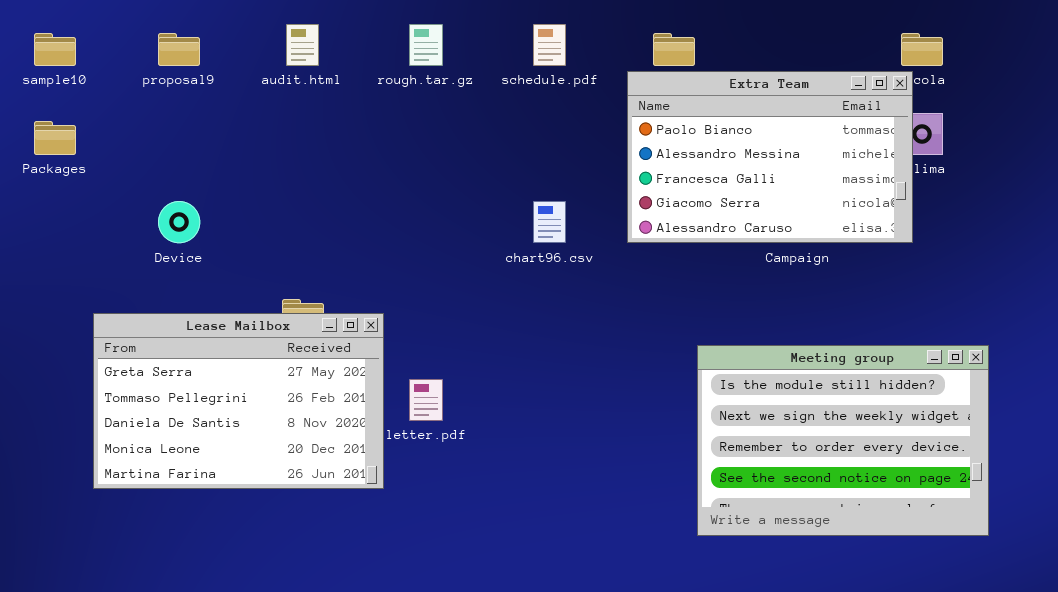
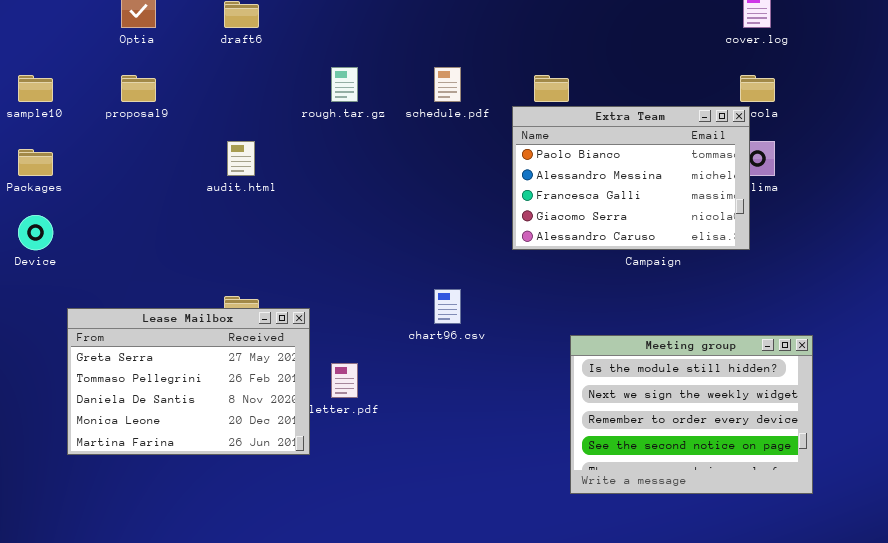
audit.html: [286,24,319,66] -> [227,141,255,176], moved
Device: [158,201,200,243] -> [18,215,53,250], moved
chart96.csv: [533,201,566,243] -> [434,289,461,324], moved

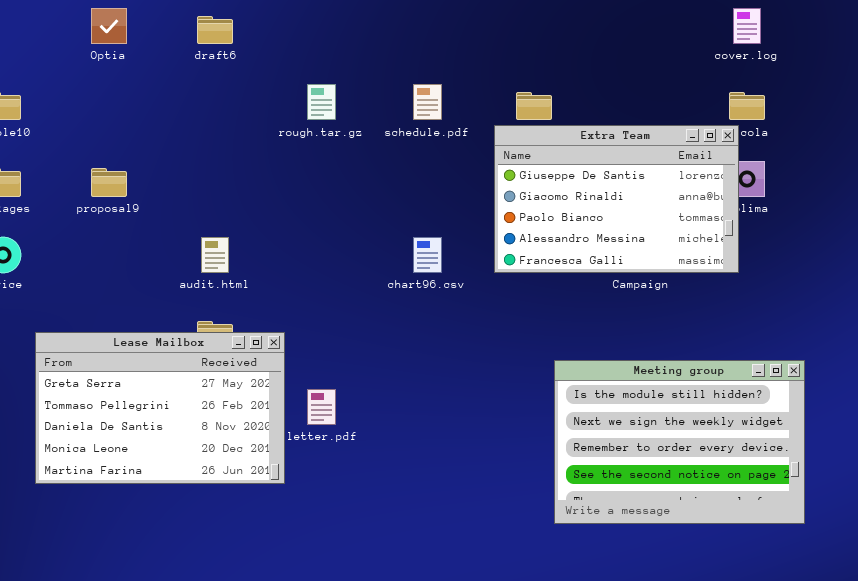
proposal9: [121,75,156,102] -> [91,168,127,197], moved
Extra Team: [512,106,750,250] -> [494,125,739,273], scrolled up 2 rows
audit.html: [227,141,255,176] -> [201,237,229,273], moved
chart96.csv: [434,289,461,324] -> [413,237,442,273], moved

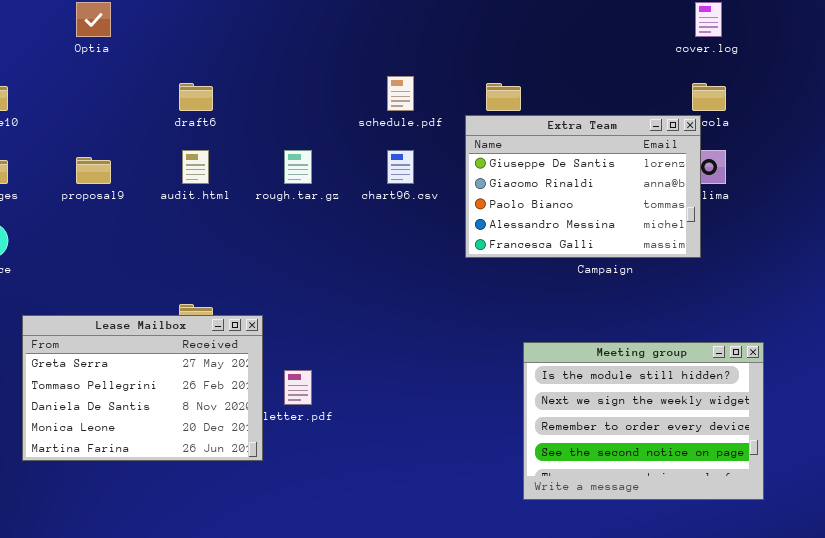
draft6: [197,16,233,44] -> [179,83,213,111], moved
rough.tar.gz: [307,84,336,120] -> [284,150,312,184], moved
audit.html: [201,237,229,273] -> [182,150,209,184], moved
chart96.csv: [413,237,442,273] -> [387,150,414,184], moved

